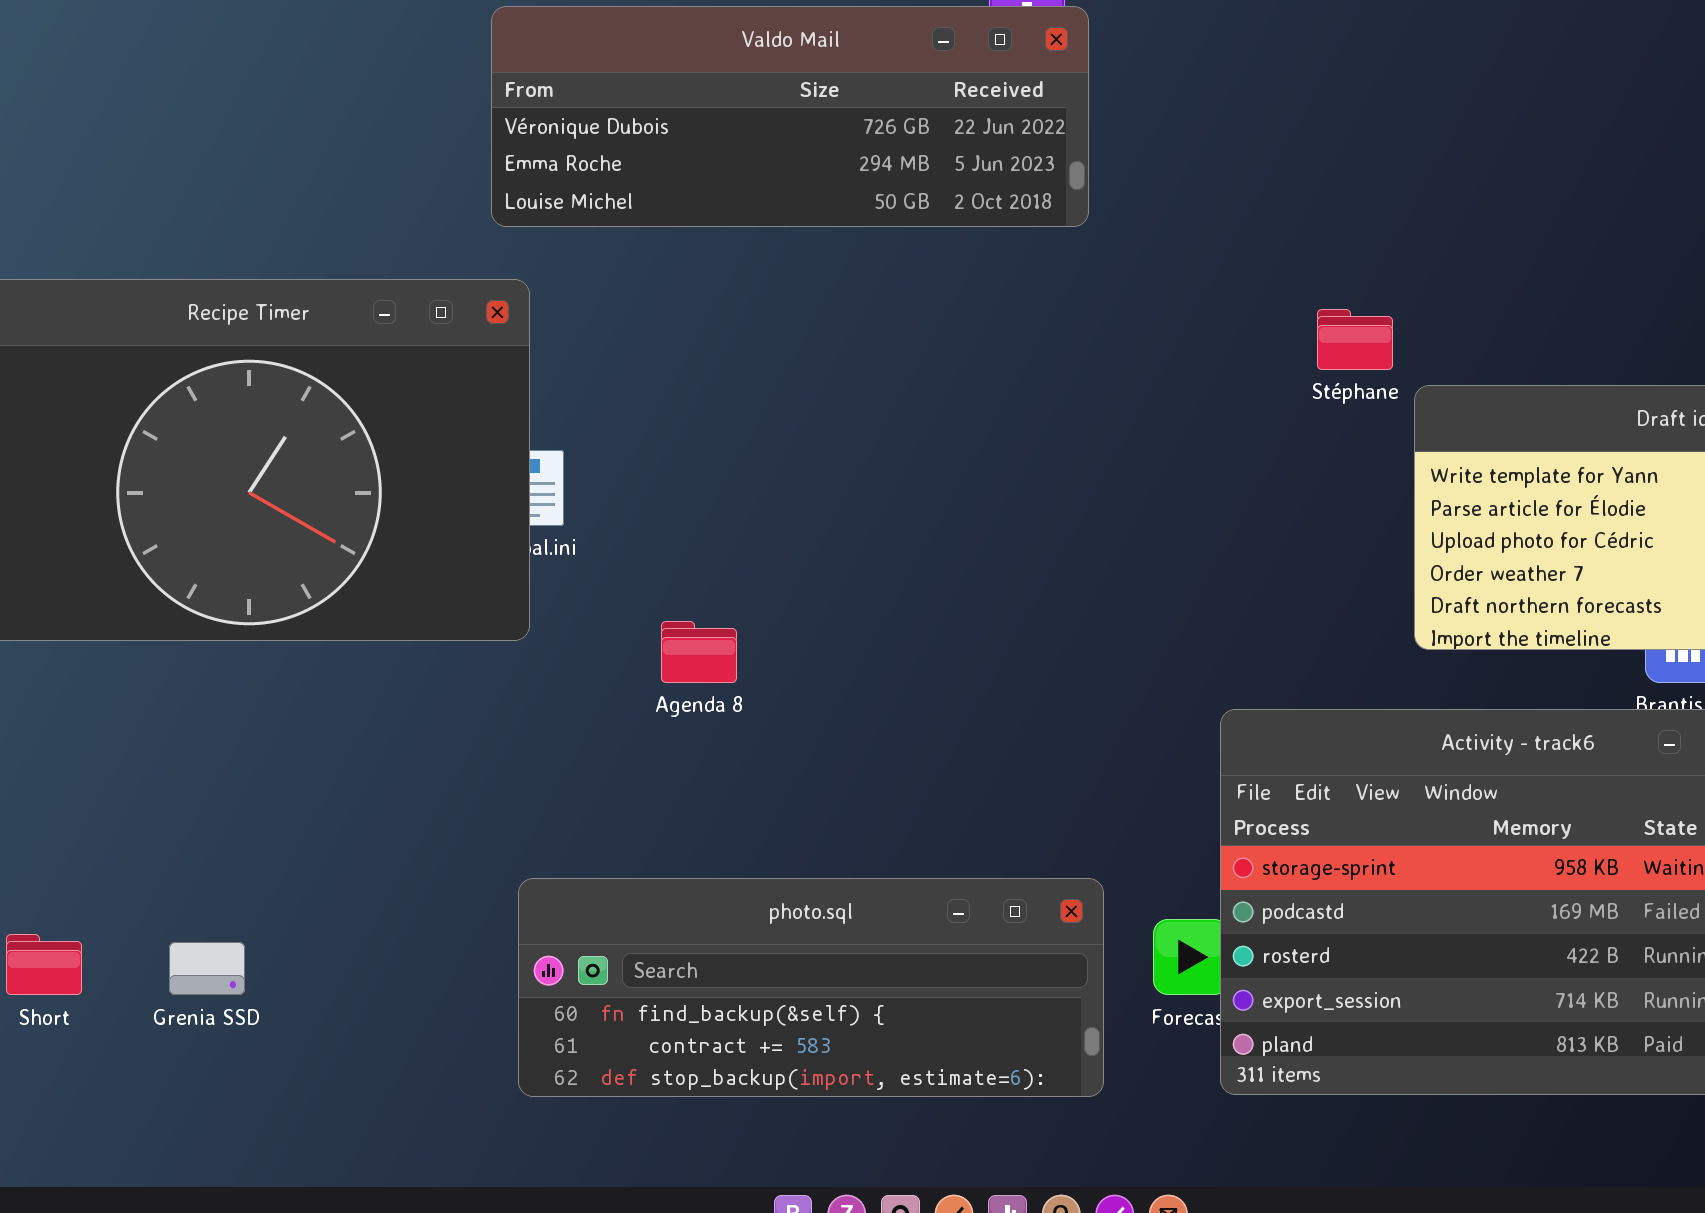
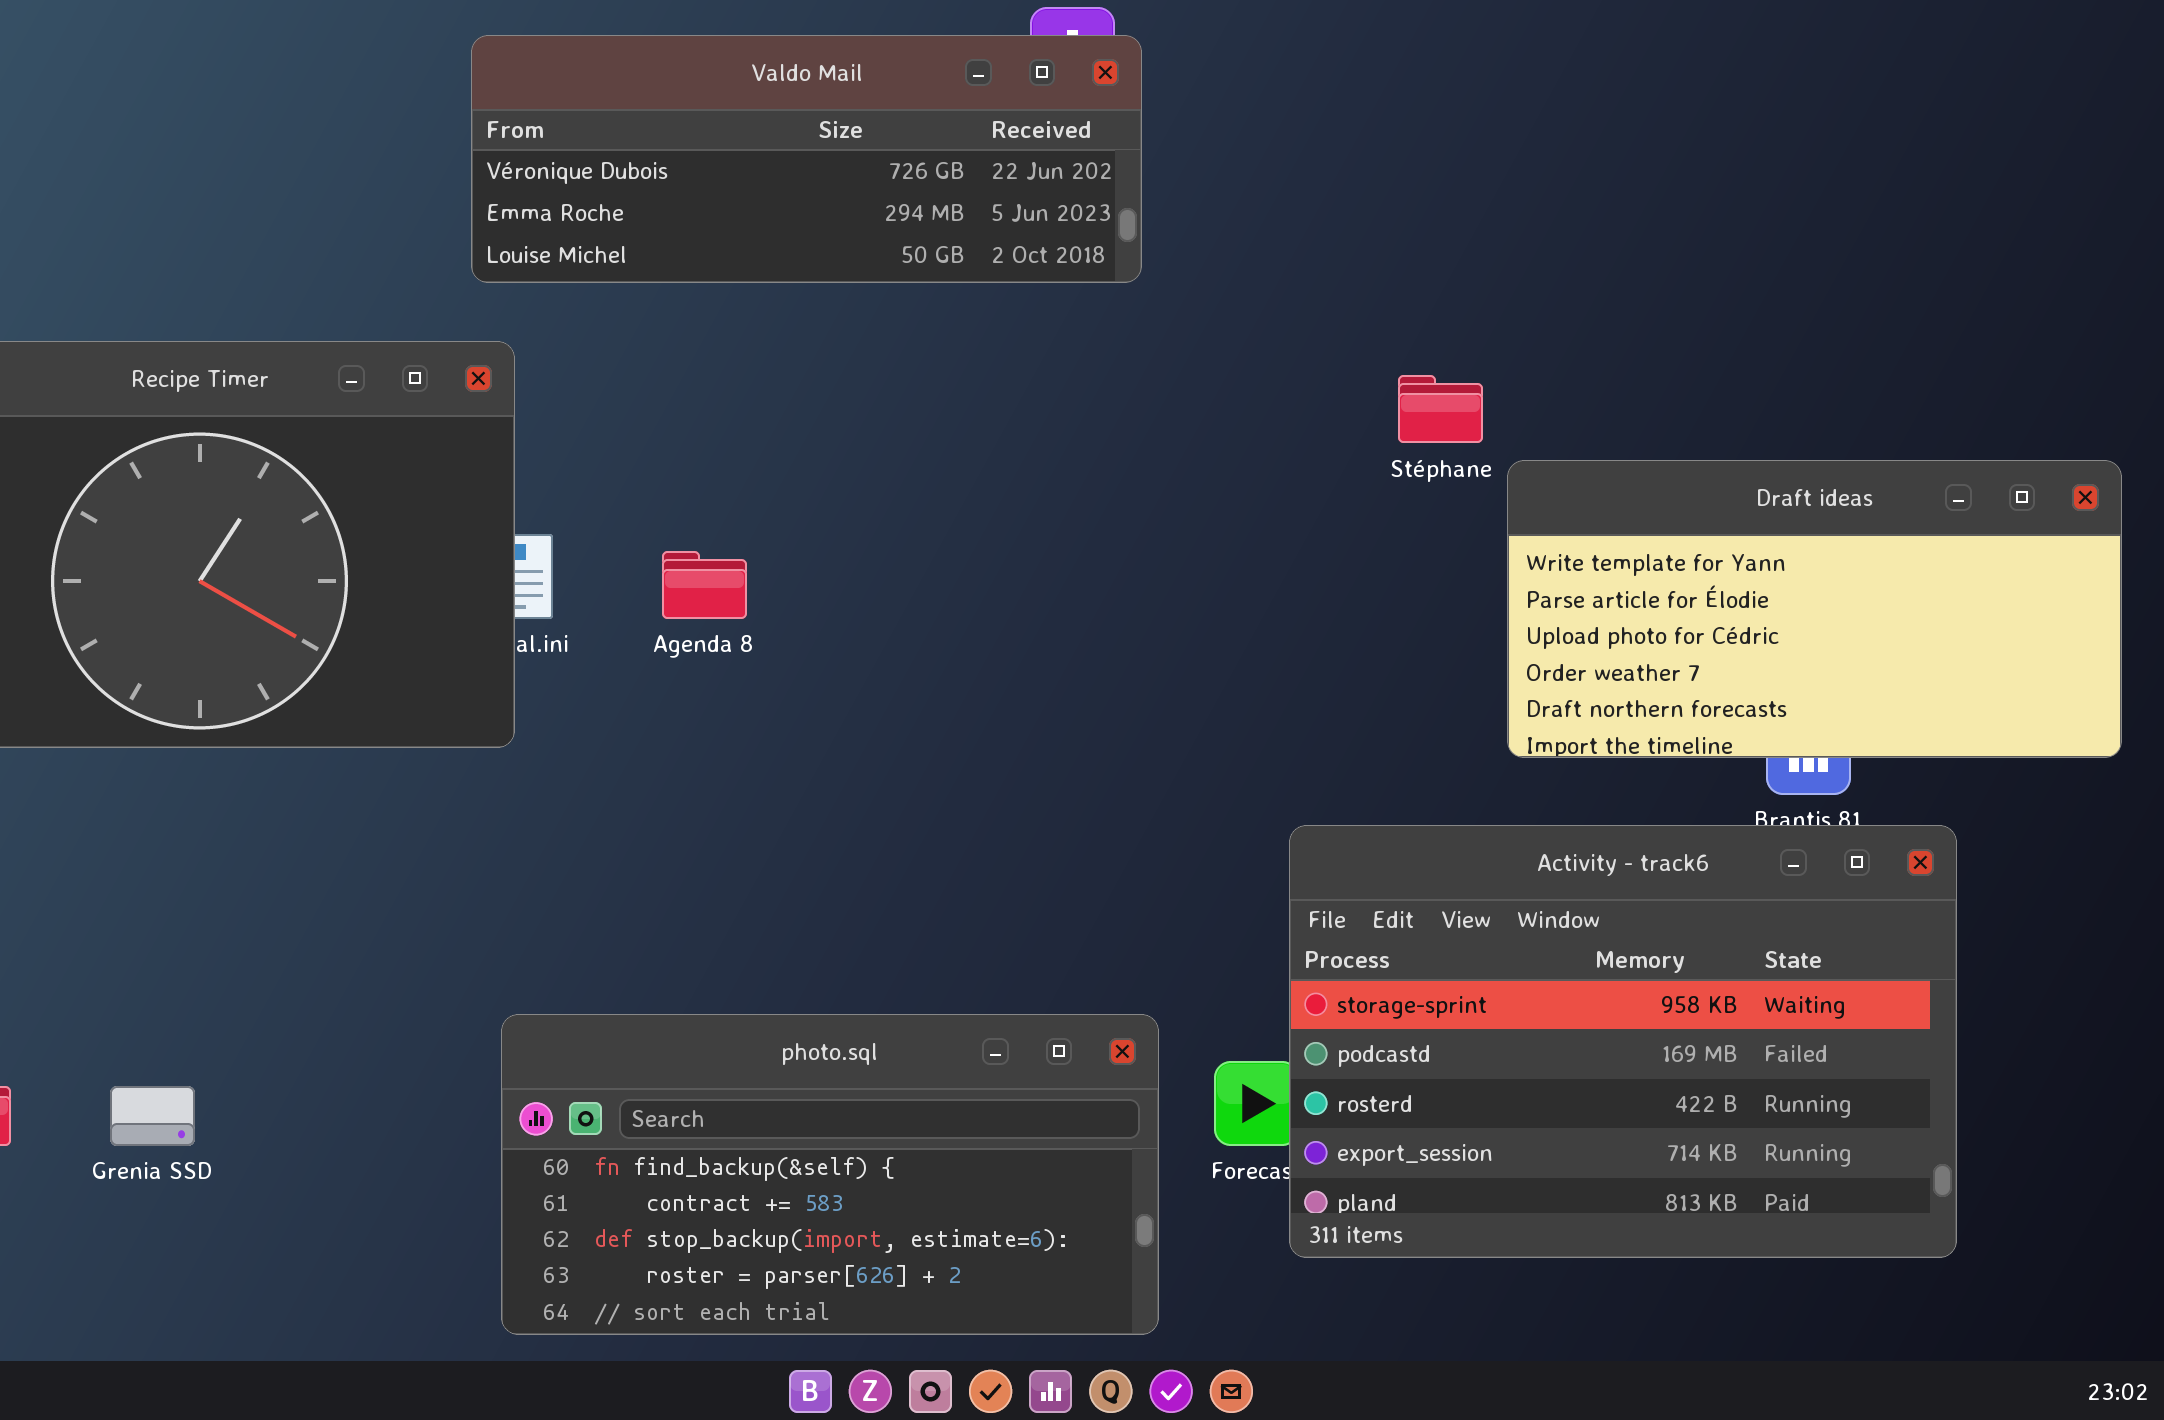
Agenda 8: [661,621,737,683] -> [662,551,747,619], moved
photo.sql: [518,878,1104,1097] -> [501,1014,1159,1335], resized

